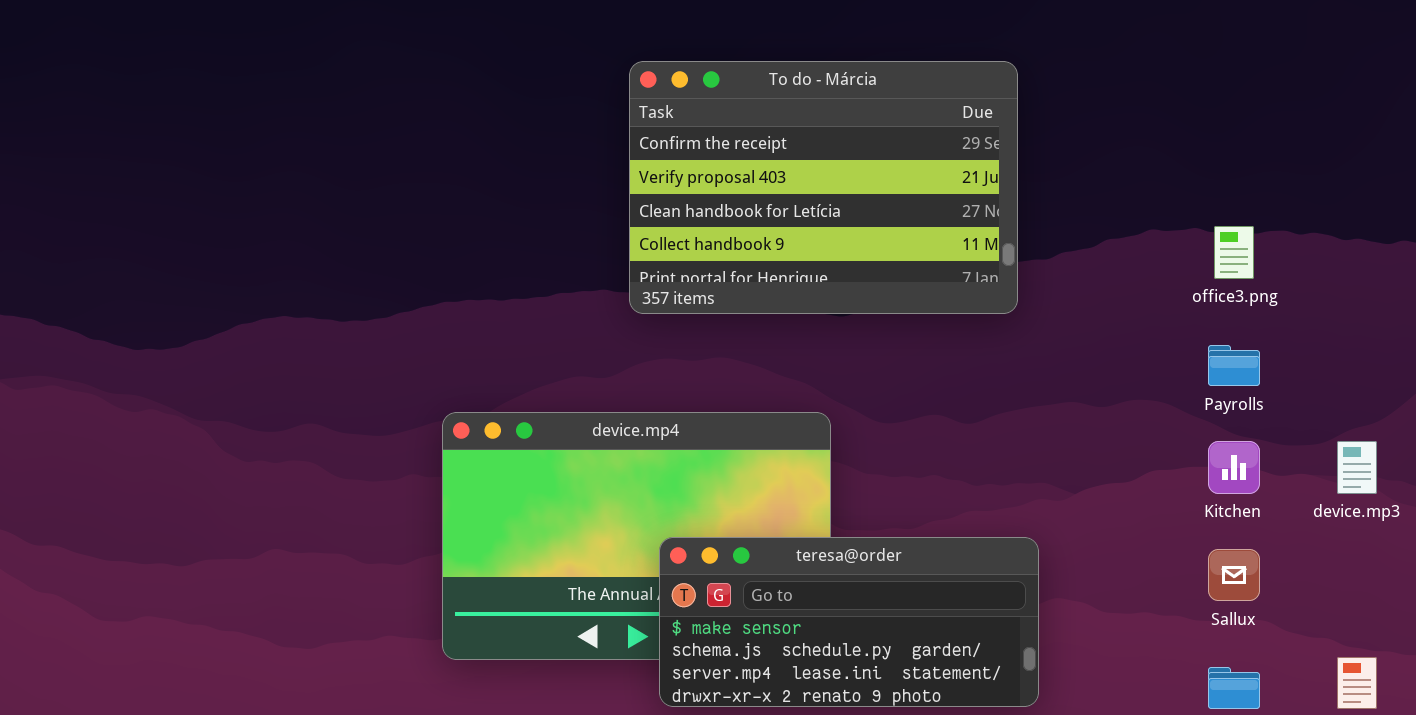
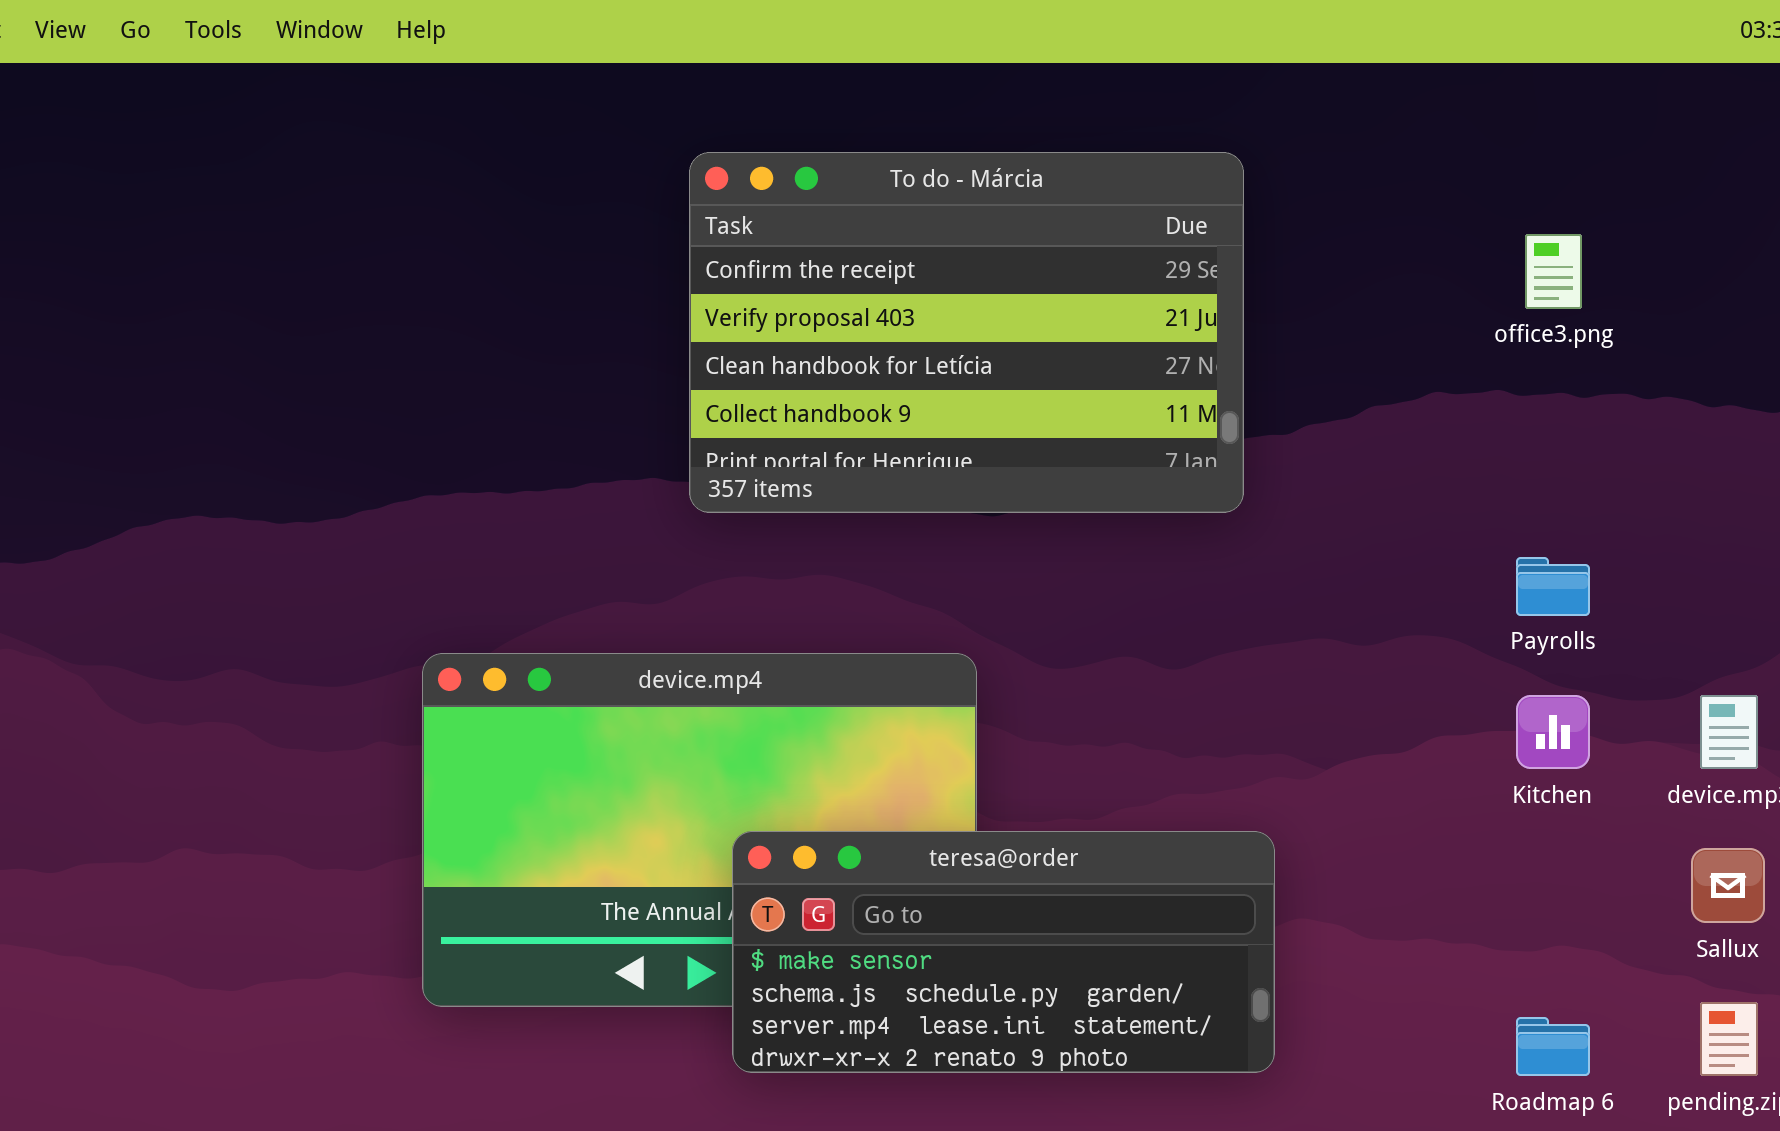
office3.png: [1214,226,1254,279] -> [1525,234,1582,309], moved
Sallux: [1208,549,1260,601] -> [1691,848,1765,923], moved

